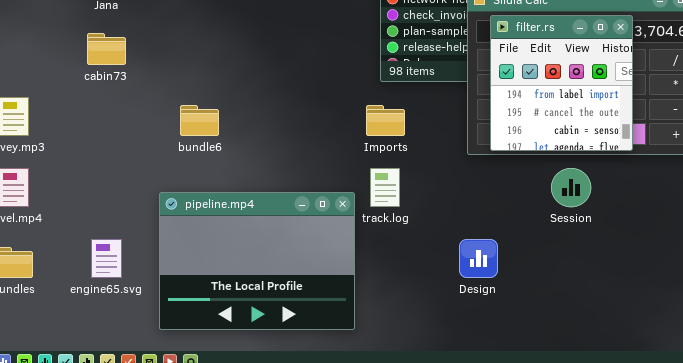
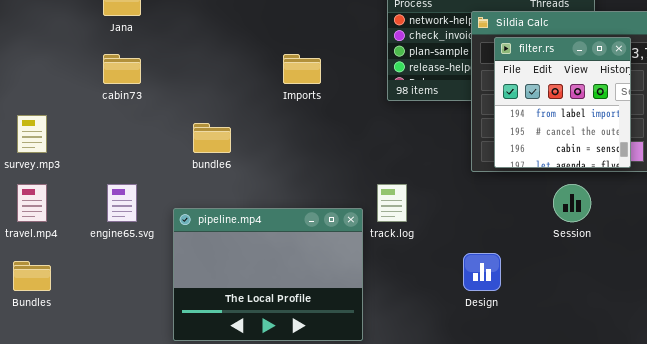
Imports: [366,105,405,136] -> [283,54,321,84], moved
engine65.svg: [91,239,122,278] -> [107,184,137,222], moved

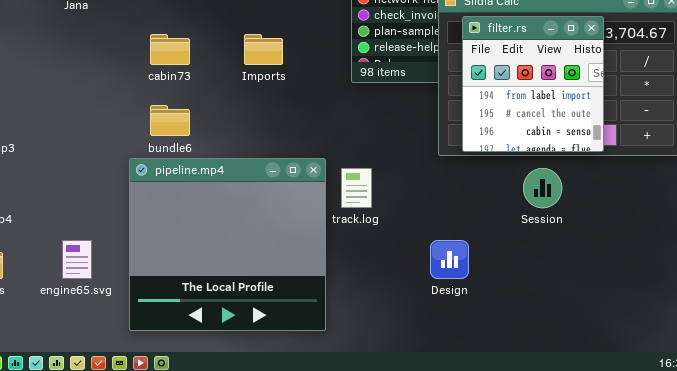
cabin73: [103,54,141,84] -> [150,34,190,65], moved
engine65.svg: [107,184,137,222] -> [62,240,92,279], moved
pipeline.mp4: [173,208,363,341] -> [129,158,326,331], resized

